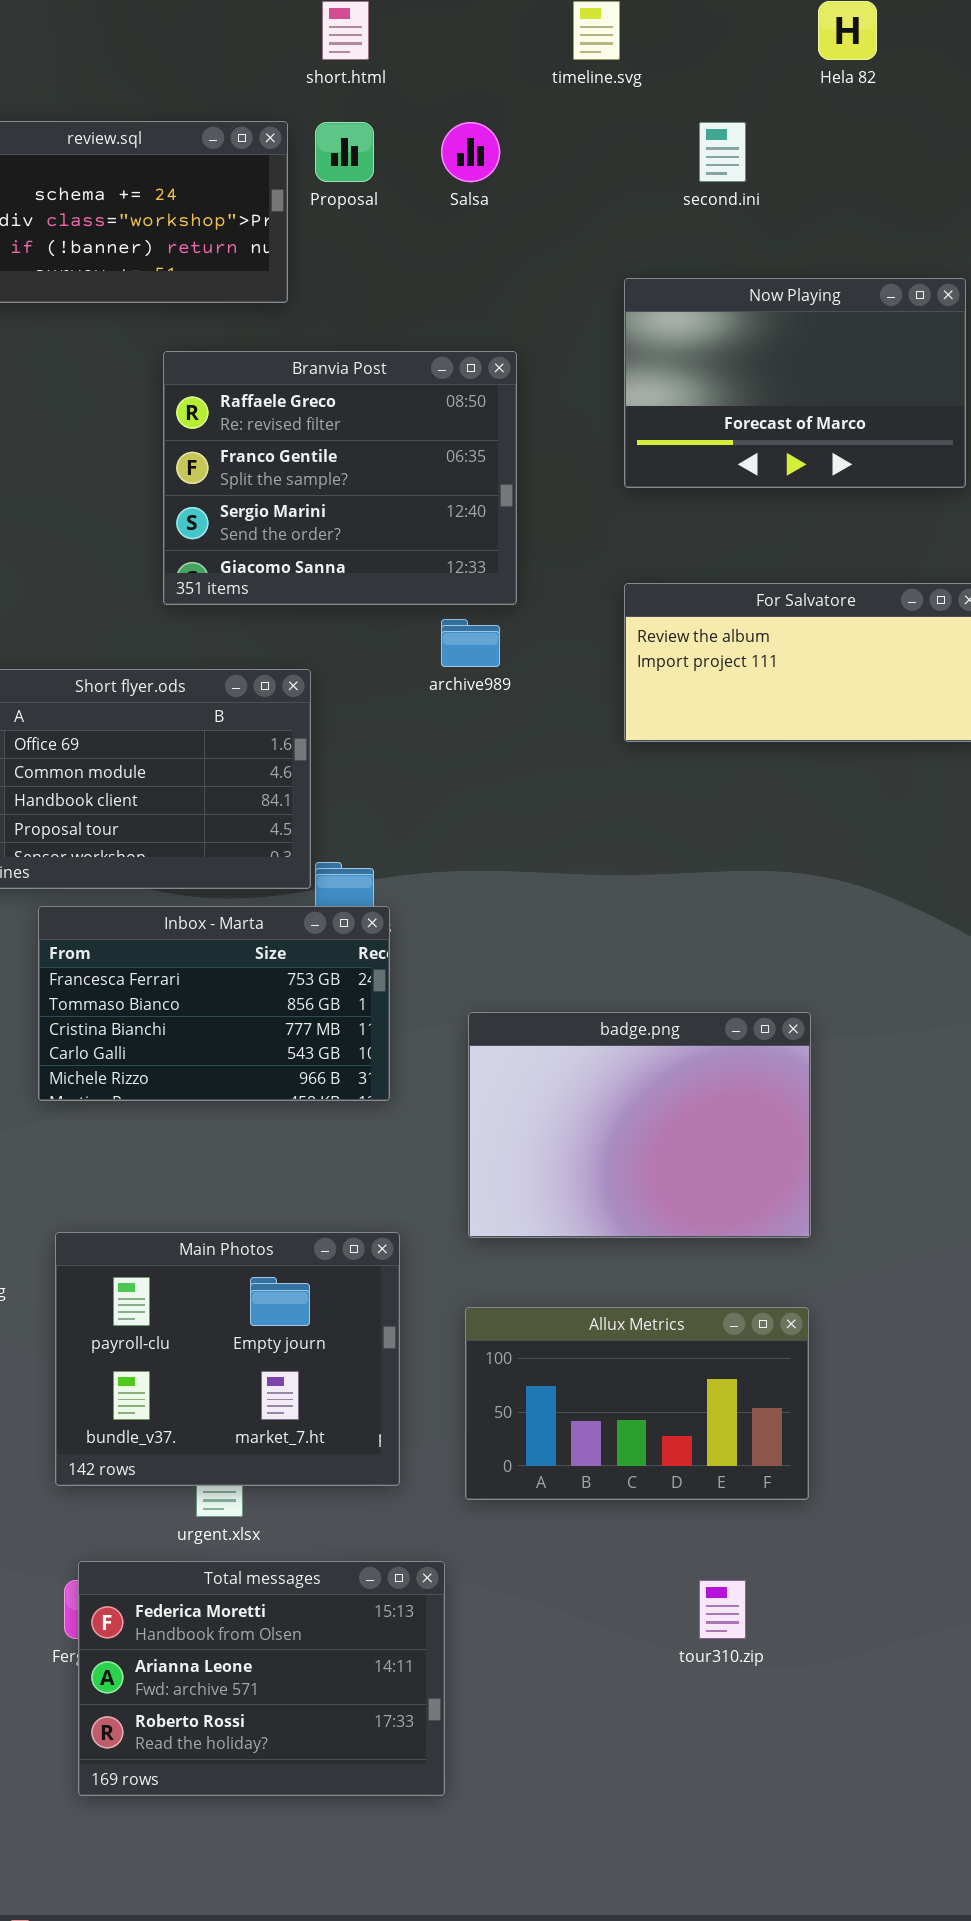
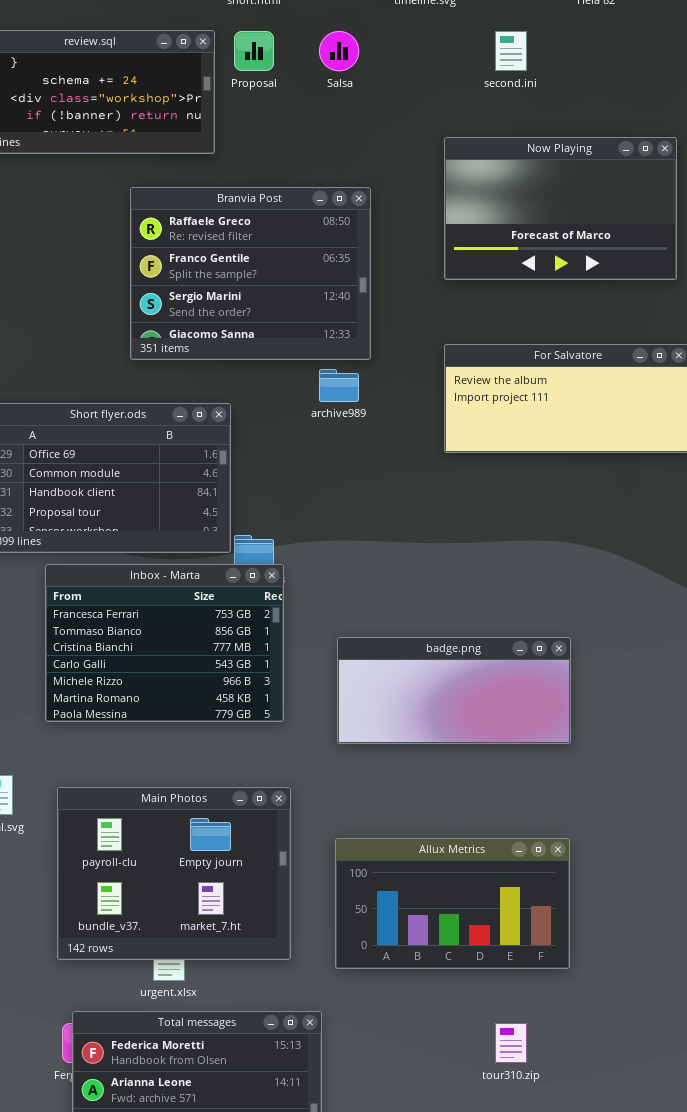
Inbox - Marta: [38,906,390,1101] -> [45,564,284,722], resized
badge.png: [468,1012,811,1238] -> [337,637,571,744], resized

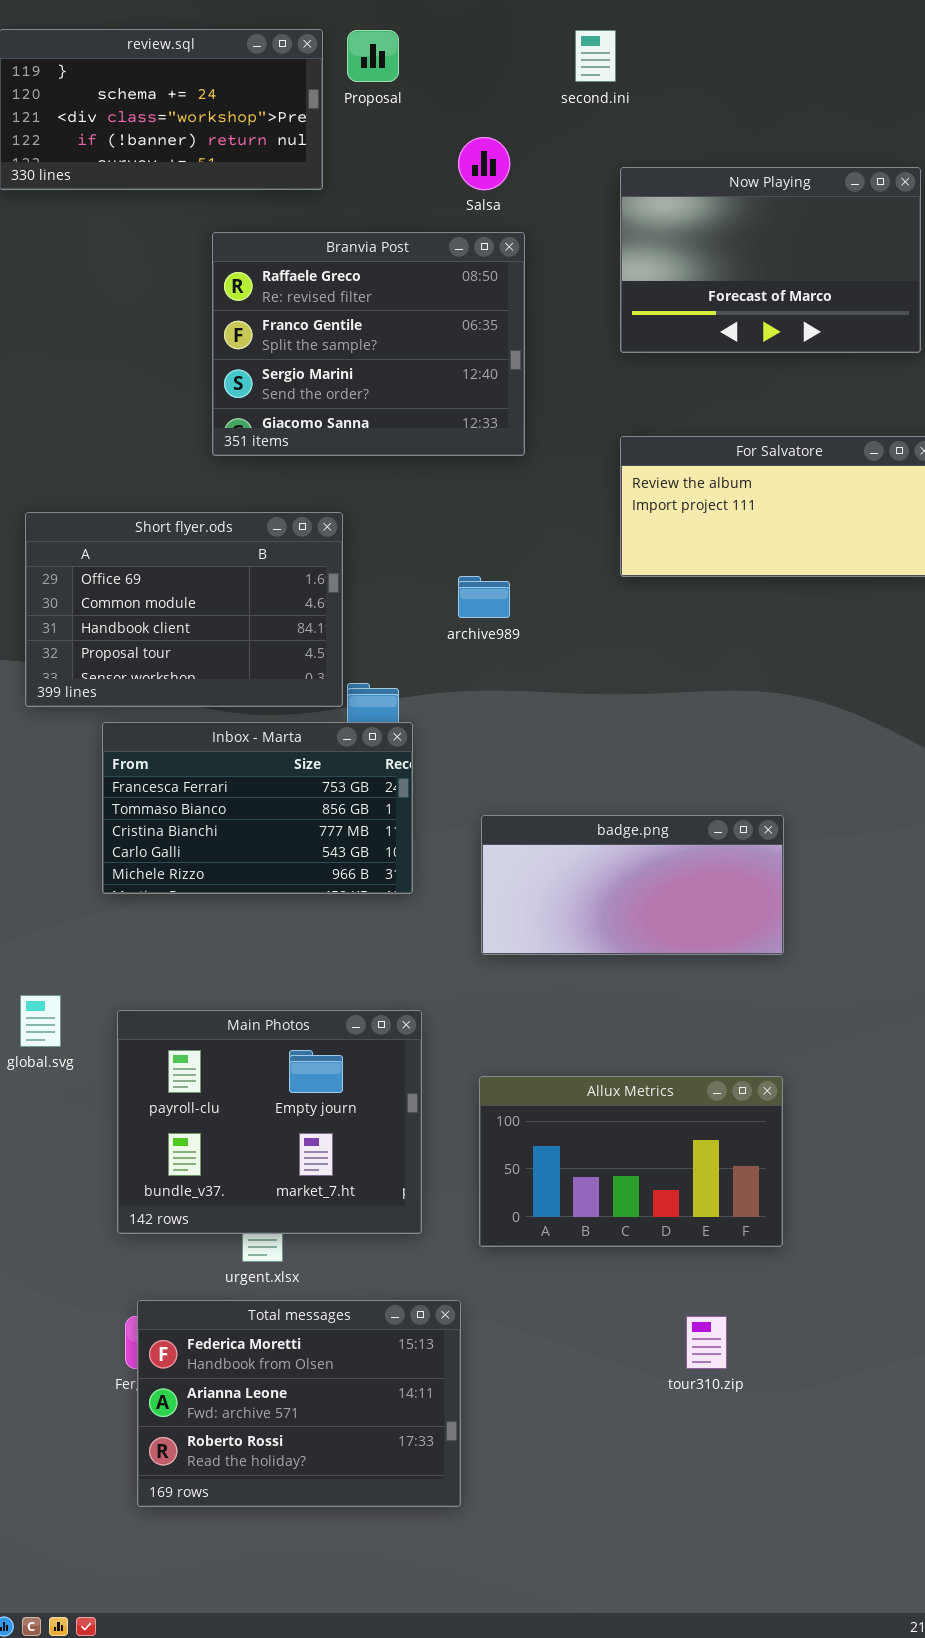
Salsa: [319,31,359,71] -> [458,137,510,190], moved
second.ini: [495,31,527,71] -> [575,30,616,82], moved
archive989: [319,369,359,402] -> [458,576,510,618], moved
Inbox - Marta: [45,564,284,722] -> [102,722,413,894], resized

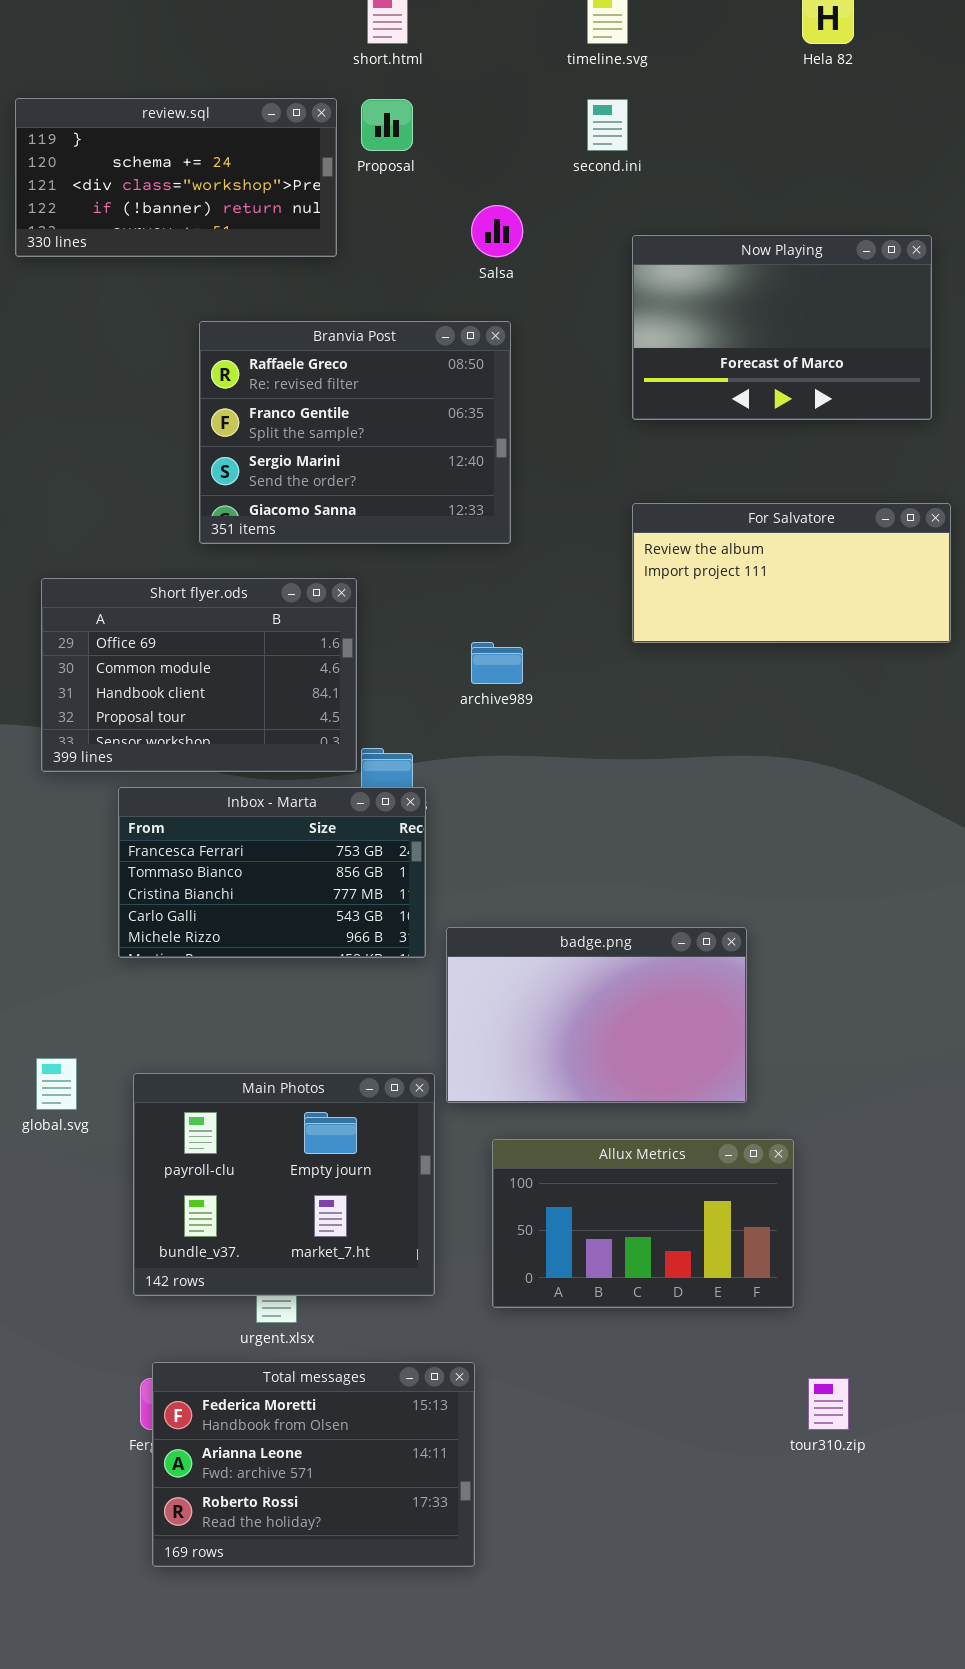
Branvia Post: [212,232,525,456] -> [199,321,511,544], moved
badge.png: [481,815,784,955] -> [446,927,747,1103], moved, resized
tour310.zip: [686,1316,727,1369] -> [808,1378,849,1430], moved

